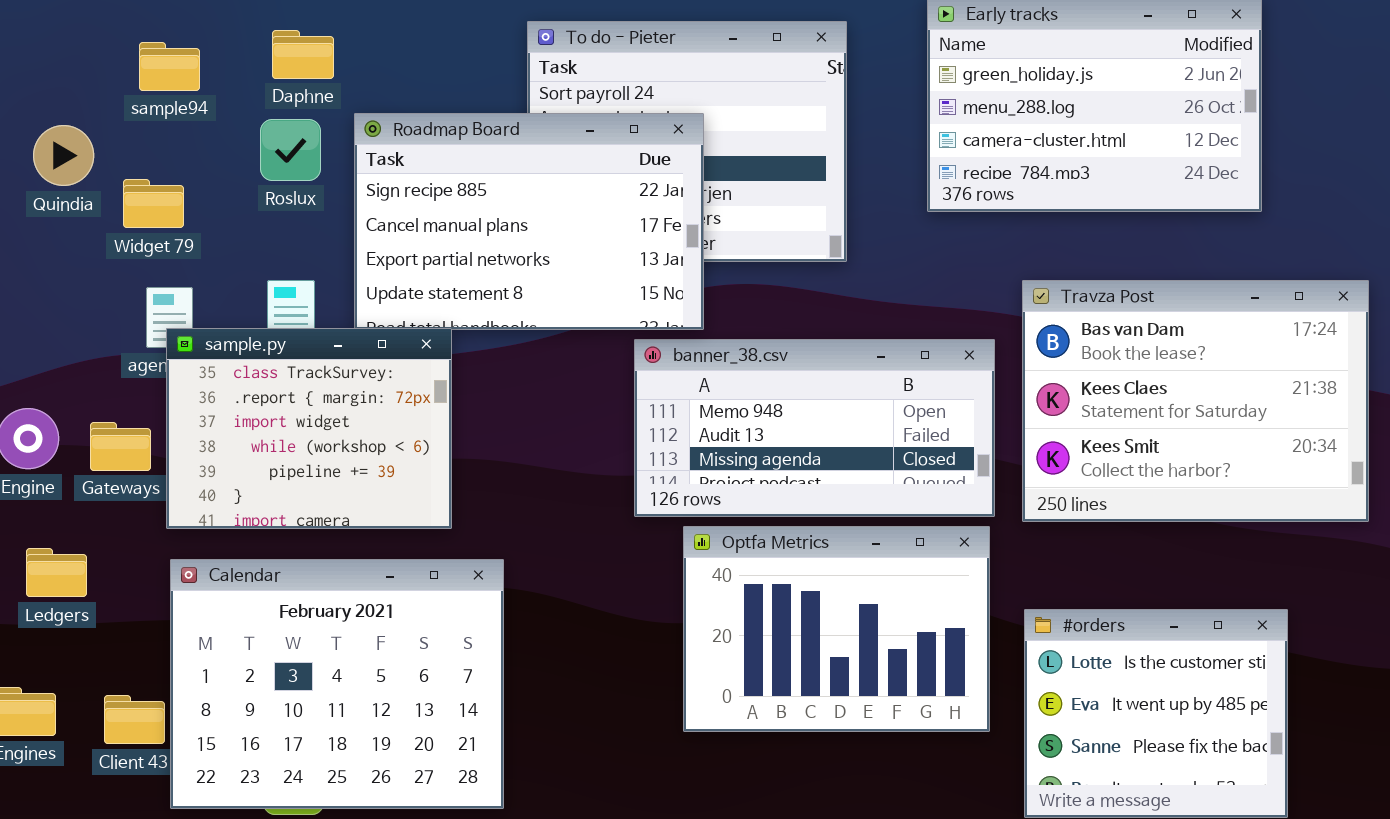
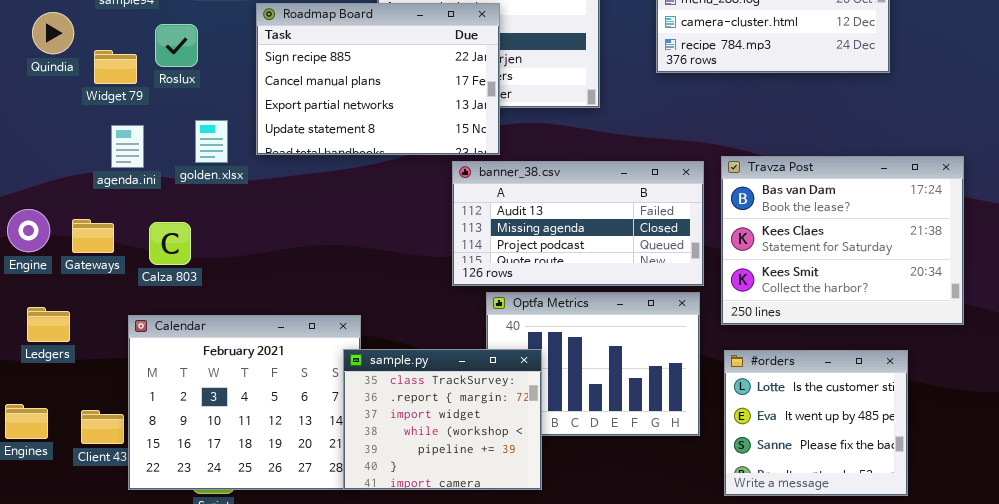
Roslux: [260,119,321,181] -> [155,24,198,67], moved
Travza Post: [1022,280,1369,522] -> [721,156,964,325], moved
sample.py: [166,328,452,529] -> [343,349,542,490], moved
banner_38.csv: [634,339,995,517] -> [452,161,704,286], scrolled down 1 row

